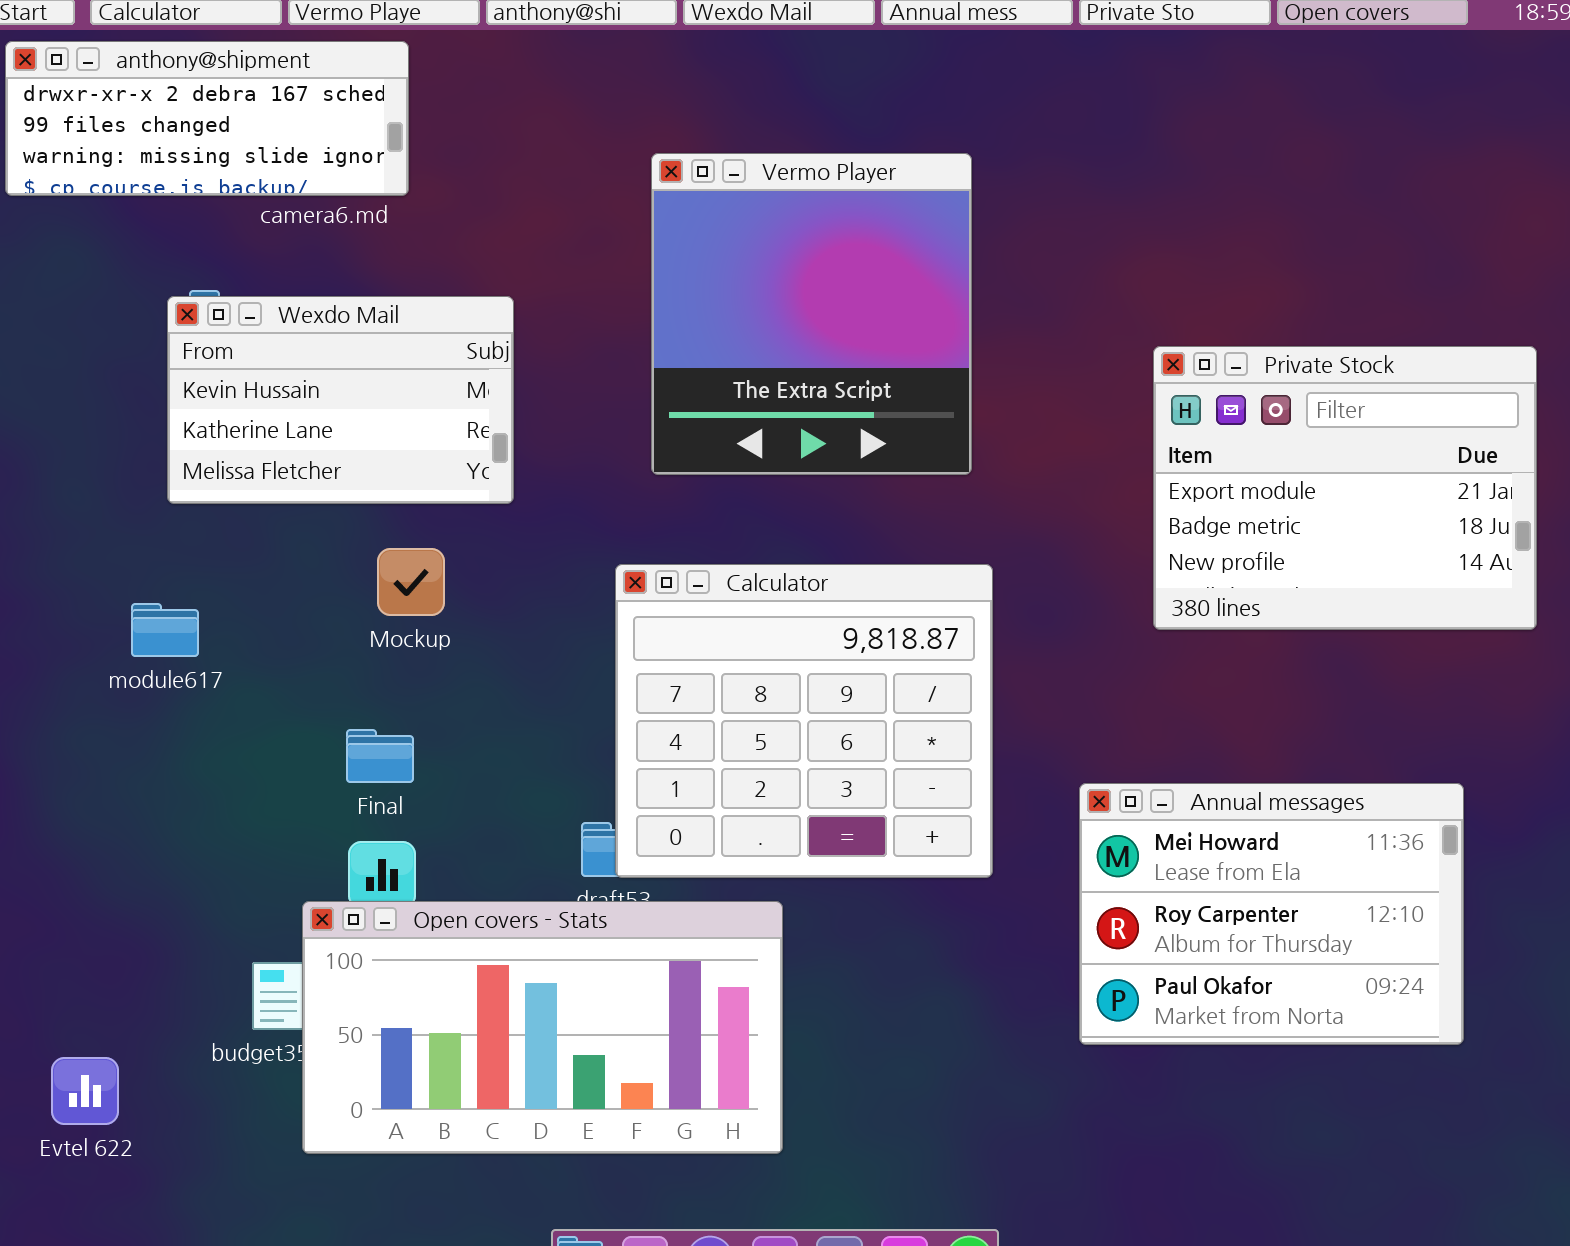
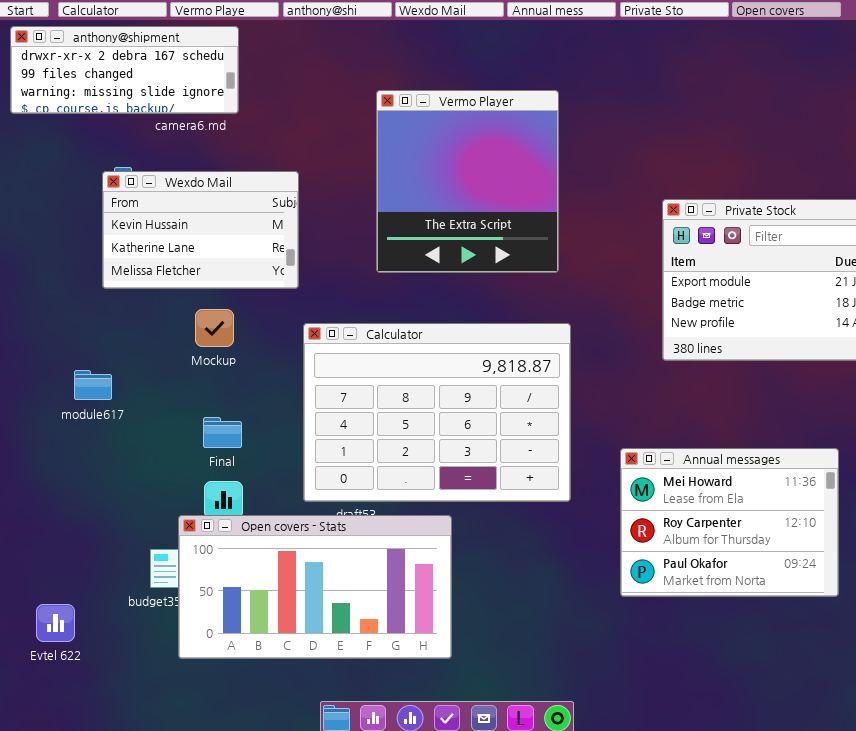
Mockup: [377,548,445,616] -> [195,309,234,347], moved
Calculator: [615,564,993,878] -> [303,323,571,502], resized
module617: [131,603,199,657] -> [74,370,112,400], moved

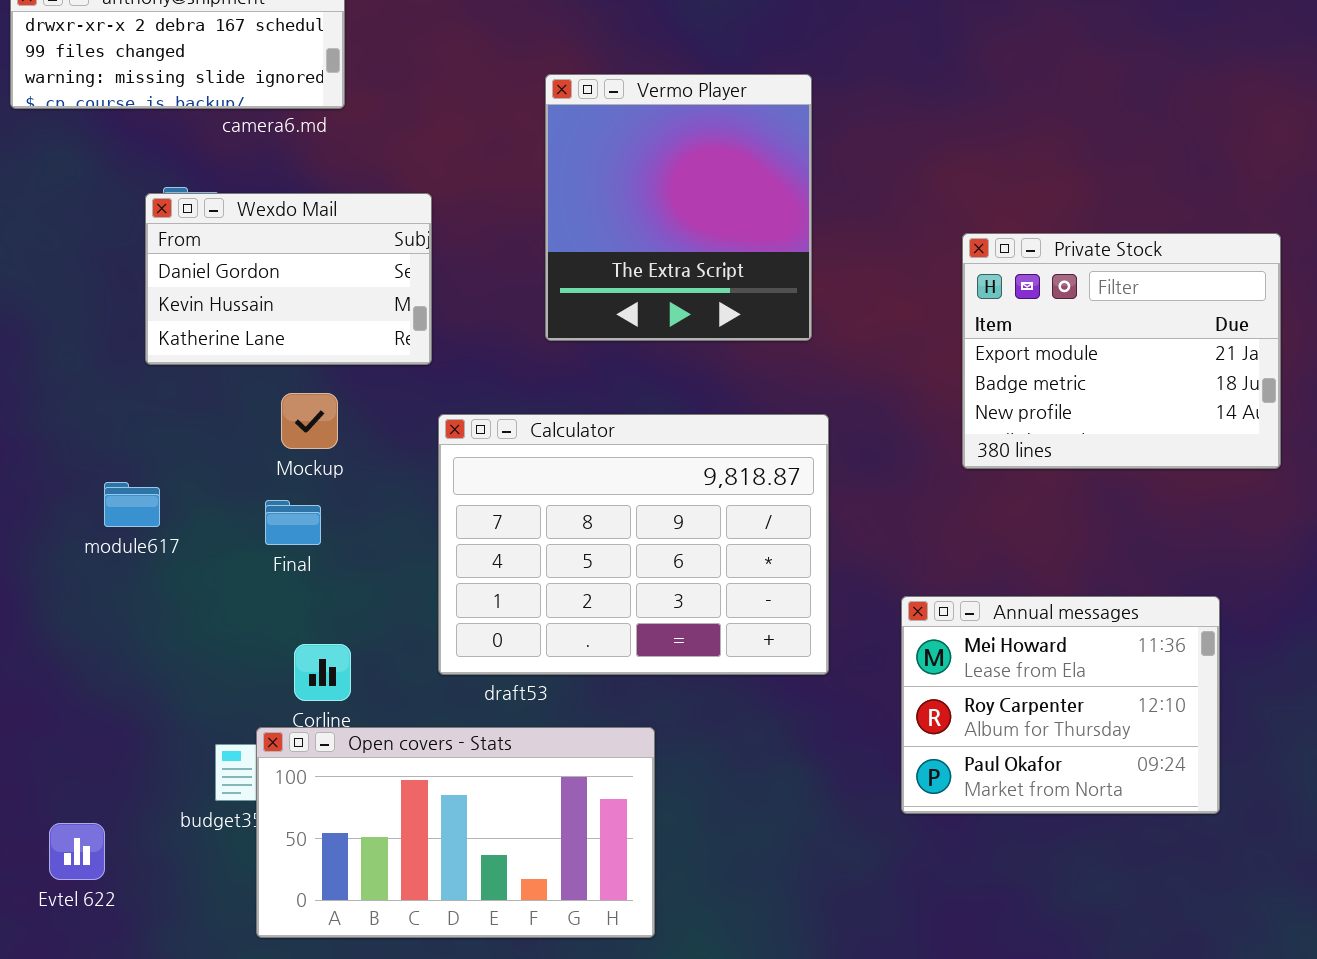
Wexdo Mail: [102,171,299,289] -> [145,193,432,365], scrolled up 1 row
Final: [203,417,242,448] -> [265,500,321,545], moved
Open covers - Stats: [178,515,452,659] -> [256,727,655,938], moved

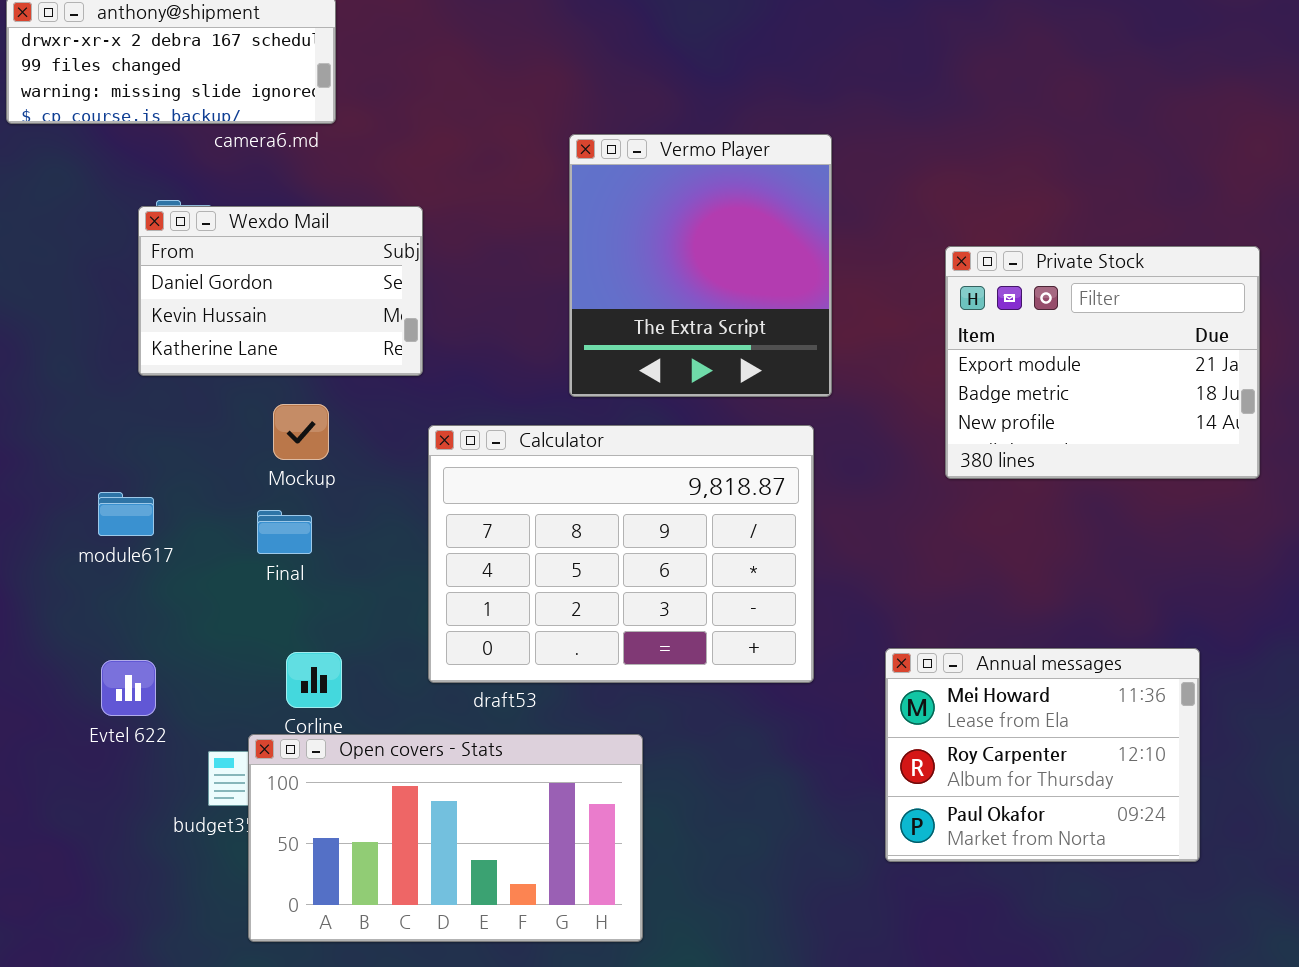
Vermo Player: [545,74,812,341] -> [569,134,832,397], moved
Annual messages: [901,596,1220,814] -> [885,648,1200,862], moved
Evtel 622: [49,823,105,880] -> [101,660,156,716], moved

